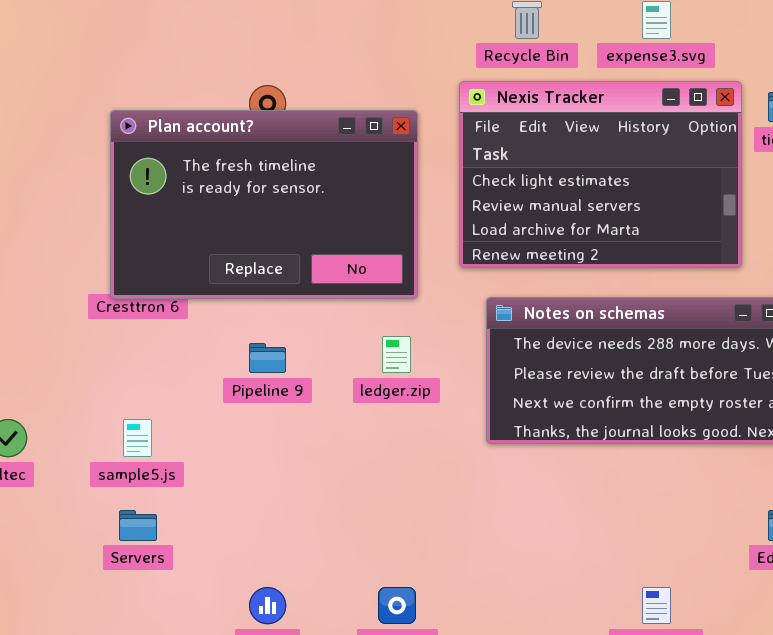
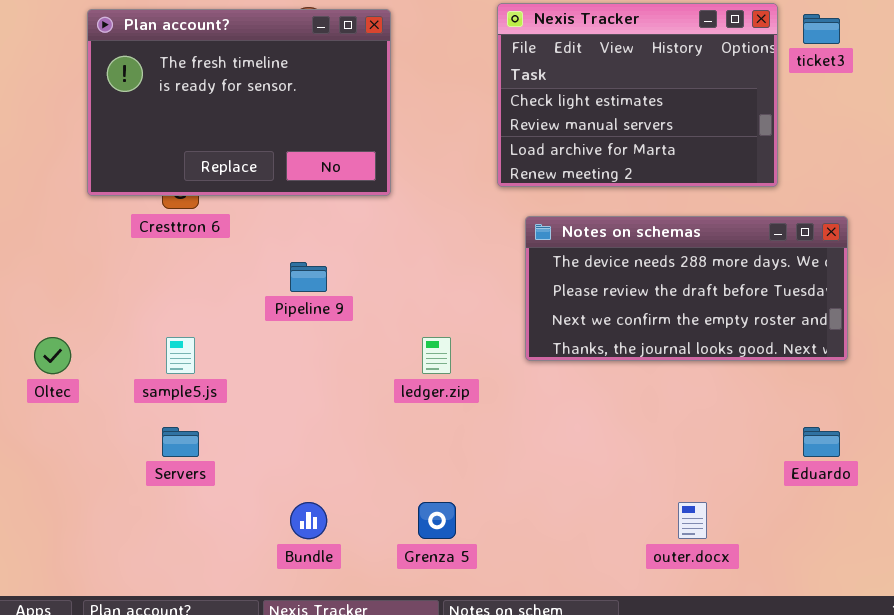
Plan account?: [110,110,418,299] -> [87,9,391,196], moved
ledger.zip: [382,336,411,373] -> [422,337,451,374], moved

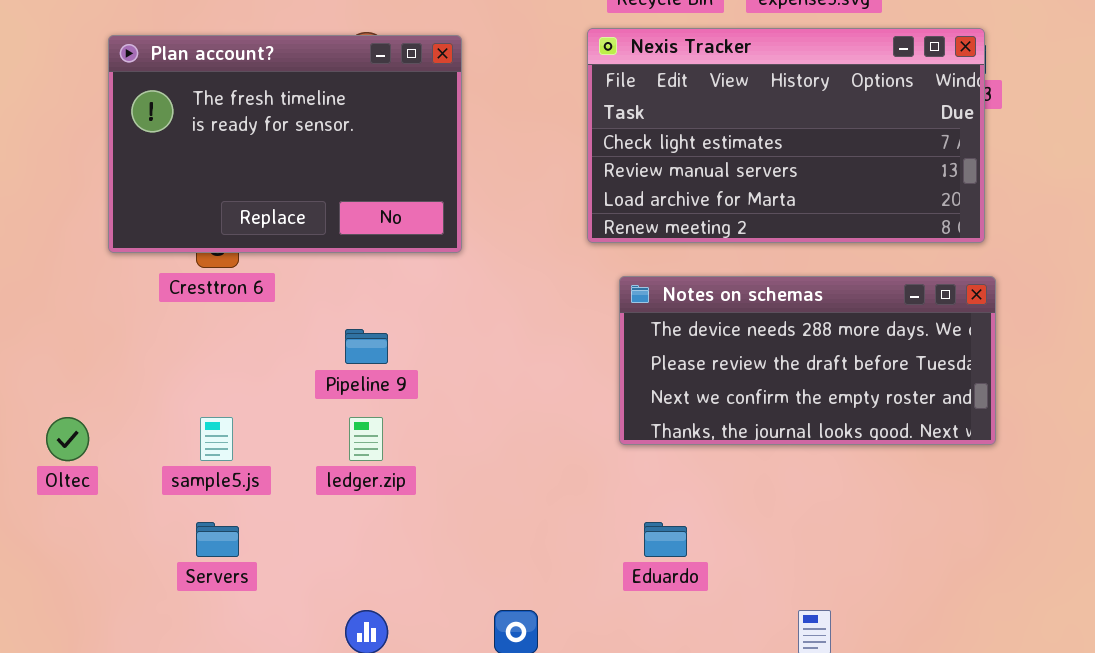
Nexis Tracker: [497,3,778,187] -> [587,28,985,243], resized
ledger.zip: [422,337,451,374] -> [349,417,383,461], moved
Eduardo: [803,427,840,457] -> [644,522,687,557], moved

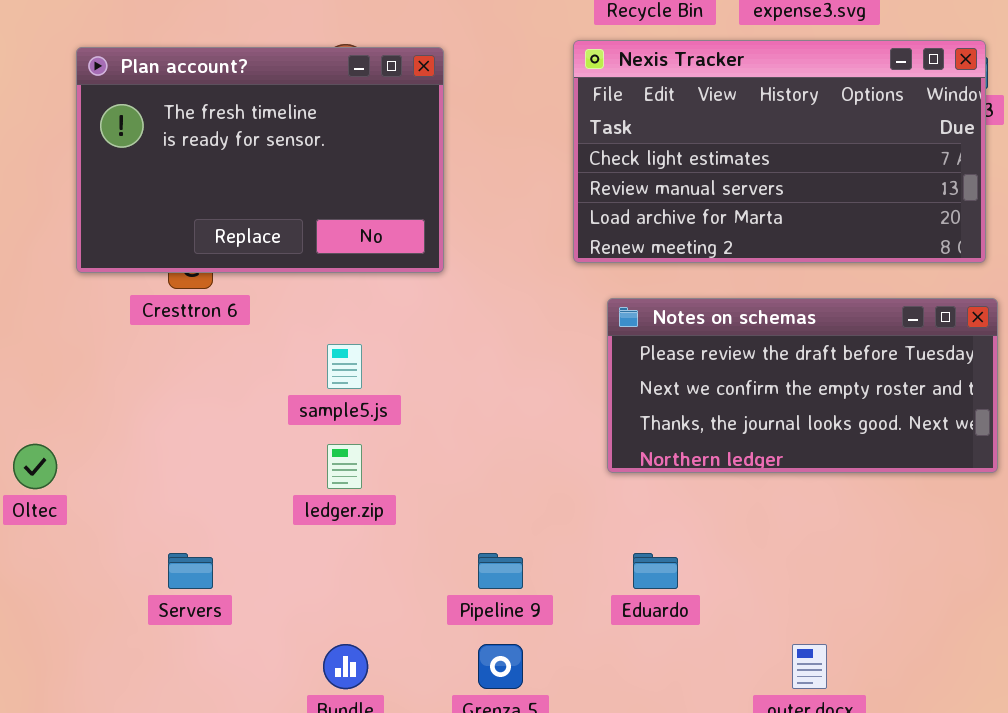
Notes on schemas: [619,276,996,445] -> [607,298,998,473], scrolled down 1 row
Pipeline 9: [345,329,388,364] -> [478,553,523,589], moved
sample5.js: [200,417,233,461] -> [327,344,362,389], moved

